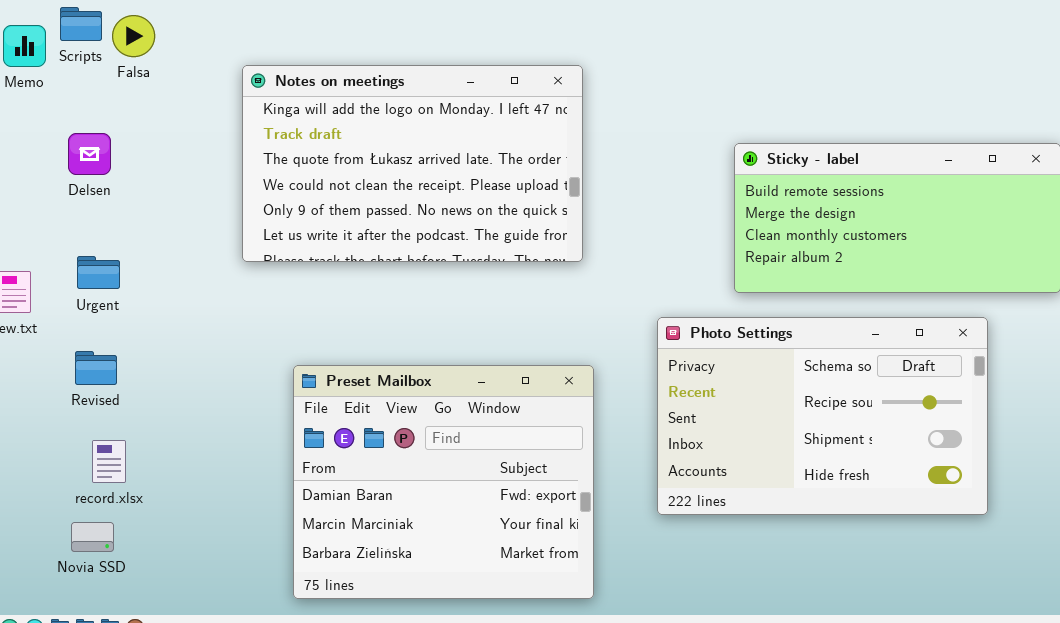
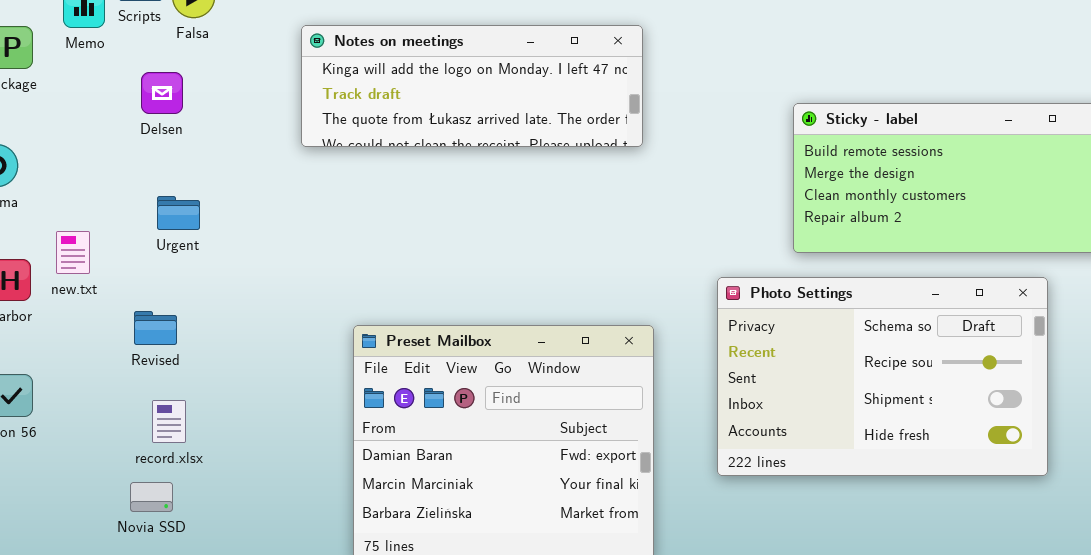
Notes on meetings: [242,65,583,262] -> [301,25,643,147], resized
Delsen: [68,133,111,175] -> [141,72,183,114], moved
Urgent: [77,256,120,289] -> [157,196,200,230], moved

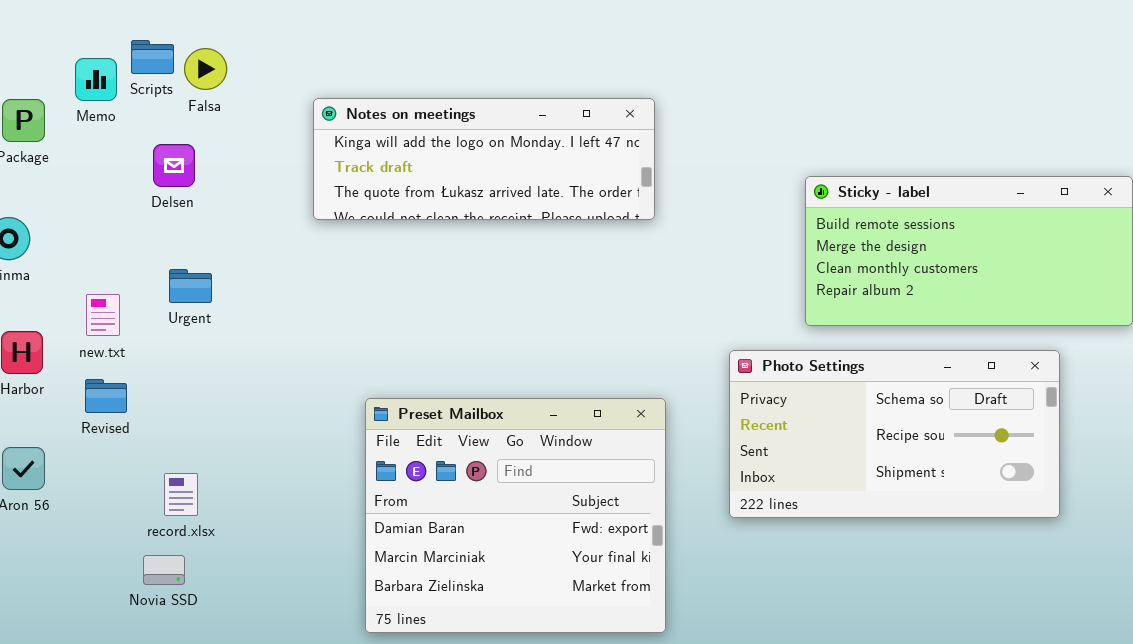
new.txt: [56,231,90,274] -> [86,294,120,336], moved
Photo Settings: [717,277,1048,476] -> [729,350,1060,518], resized
Revised: [134,311,177,345] -> [85,379,127,413], moved

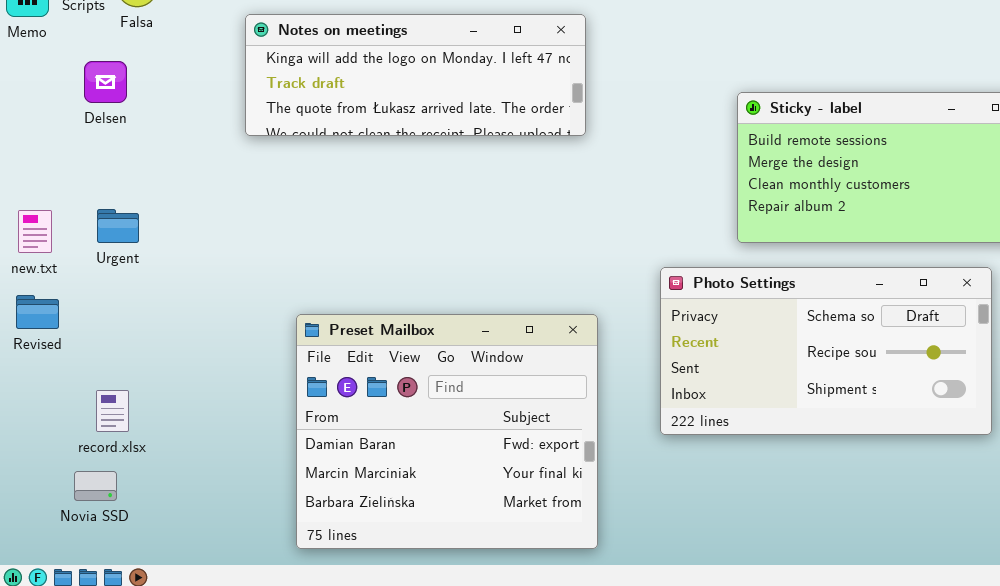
Urgent: [169,269,212,303] -> [97,209,139,243], moved

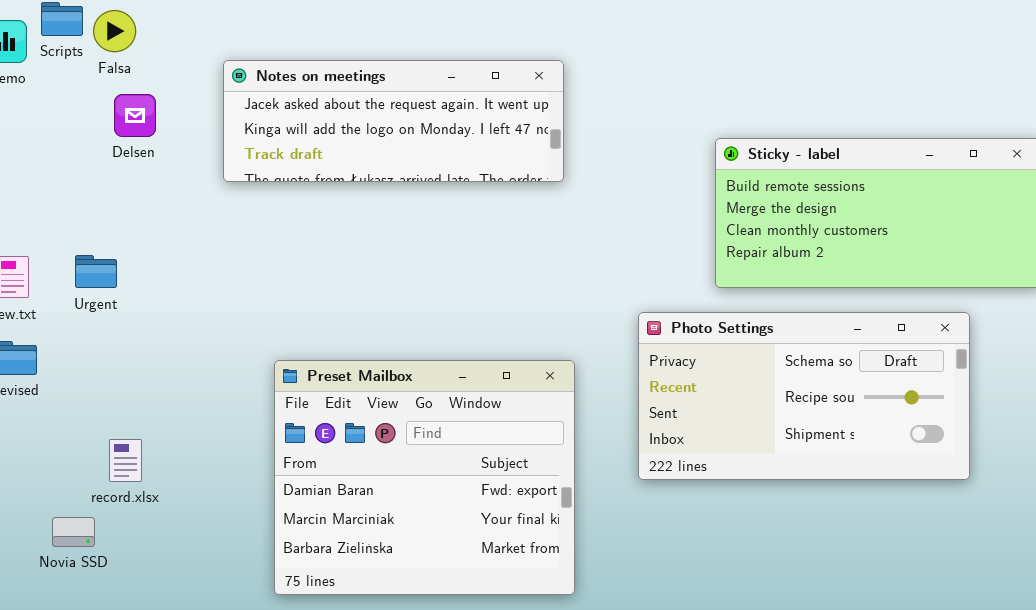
Notes on meetings: [245,14,586,136] -> [223,60,564,182], scrolled up 1 row
Delsen: [84,61,127,103] -> [114,94,156,137], moved
record.xlsx: [96,390,129,432] -> [109,439,142,482], moved

